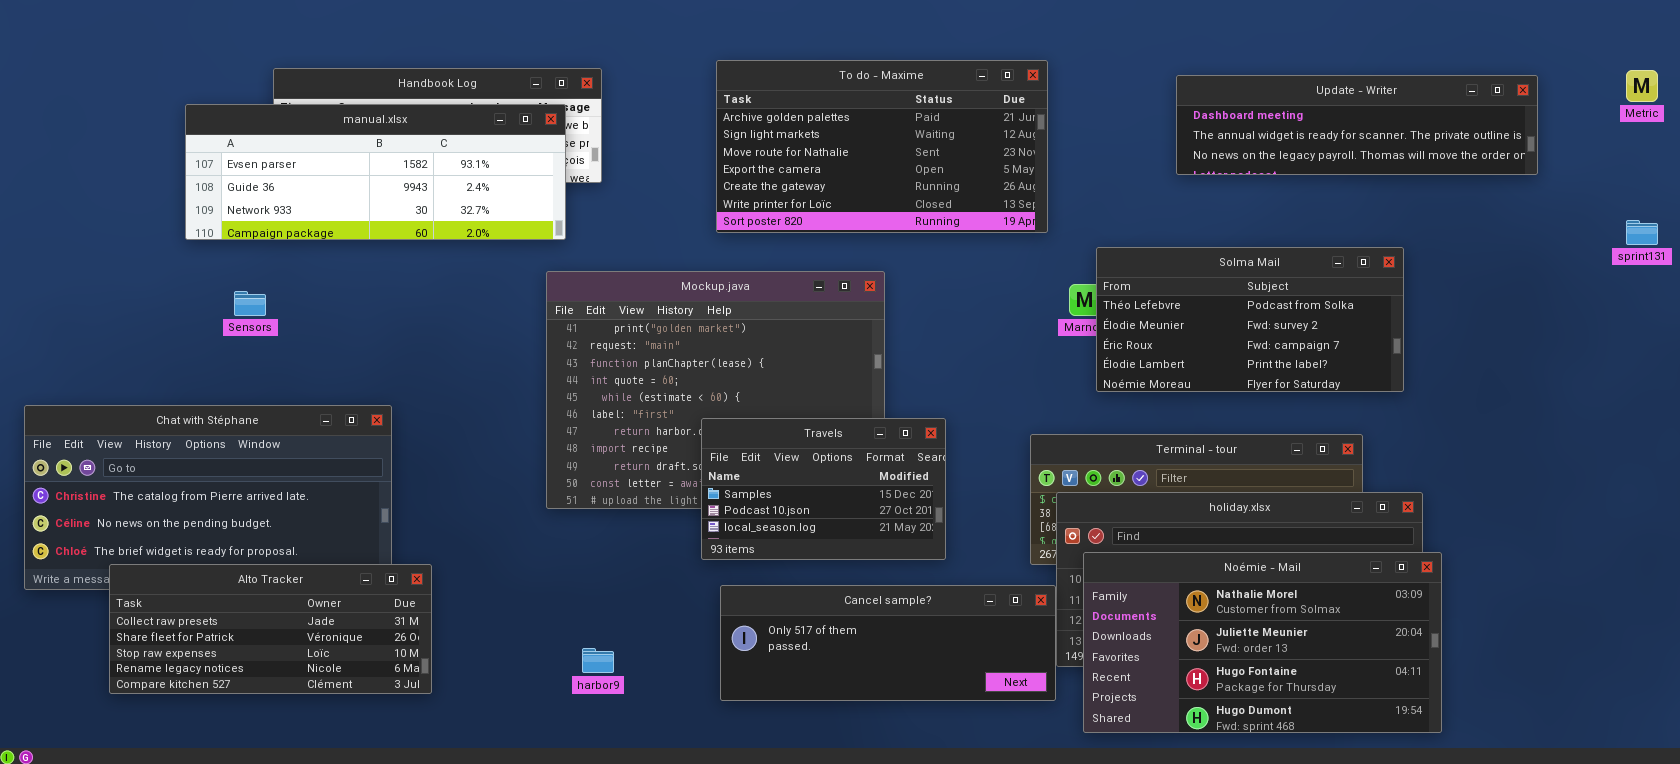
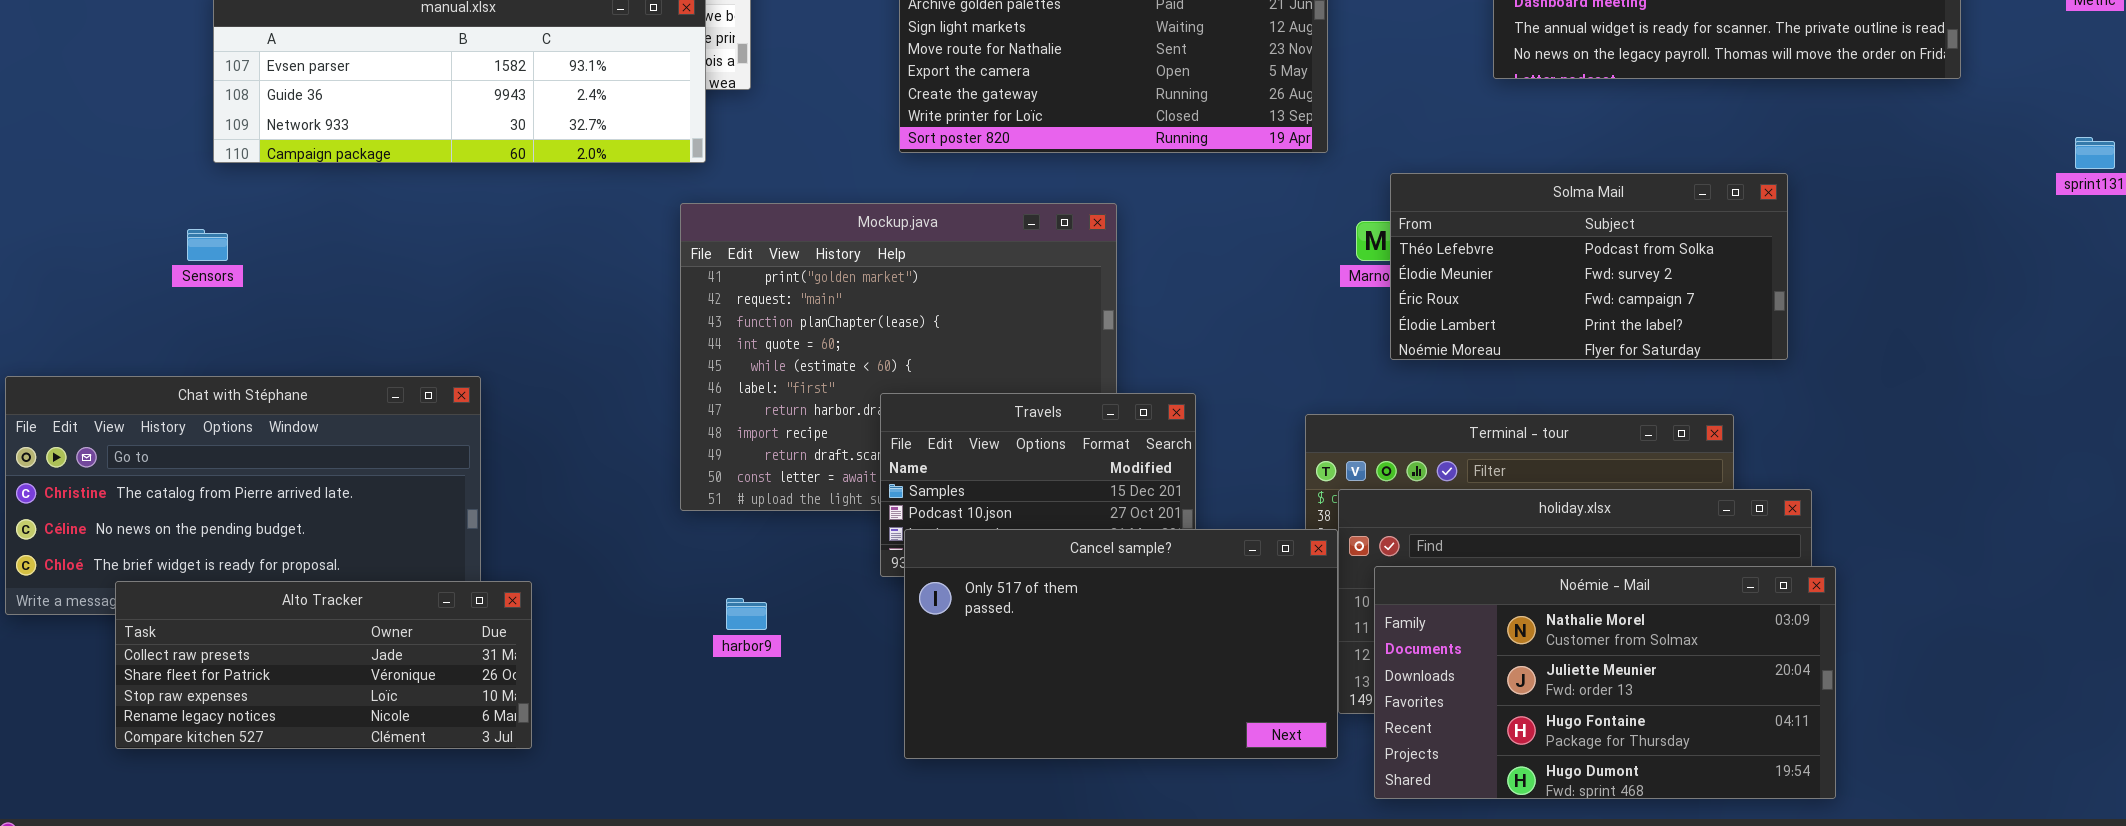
Sensors: [234,291,266,316] -> [187,229,228,261], moved
Cancel sample?: [720,585,1056,701] -> [904,529,1338,759], resized
harbor9: [582,648,614,673] -> [726,598,767,630], moved

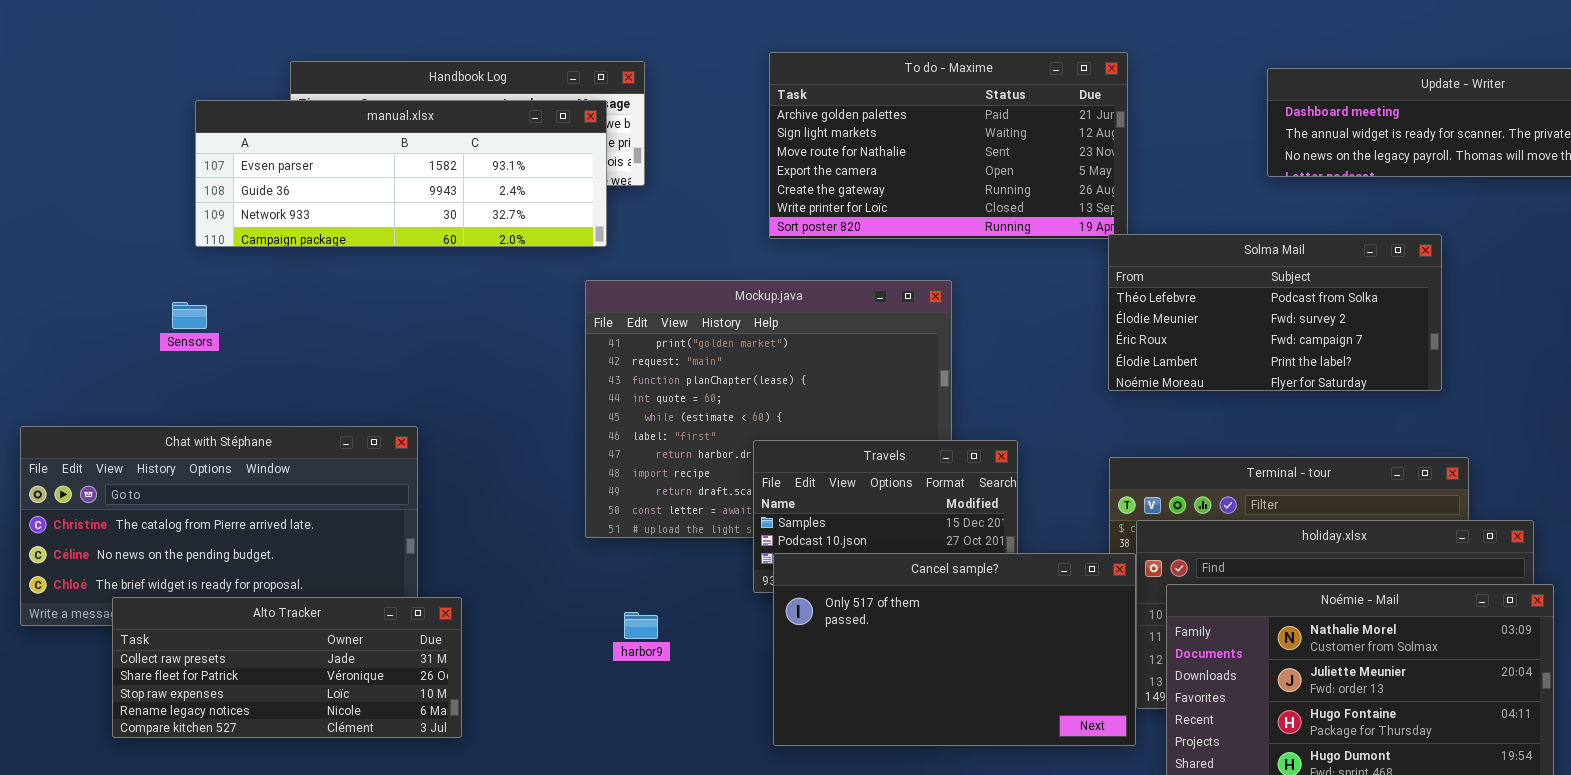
Solma Mail: [1390,173,1788,360] -> [1108,234,1442,391], moved

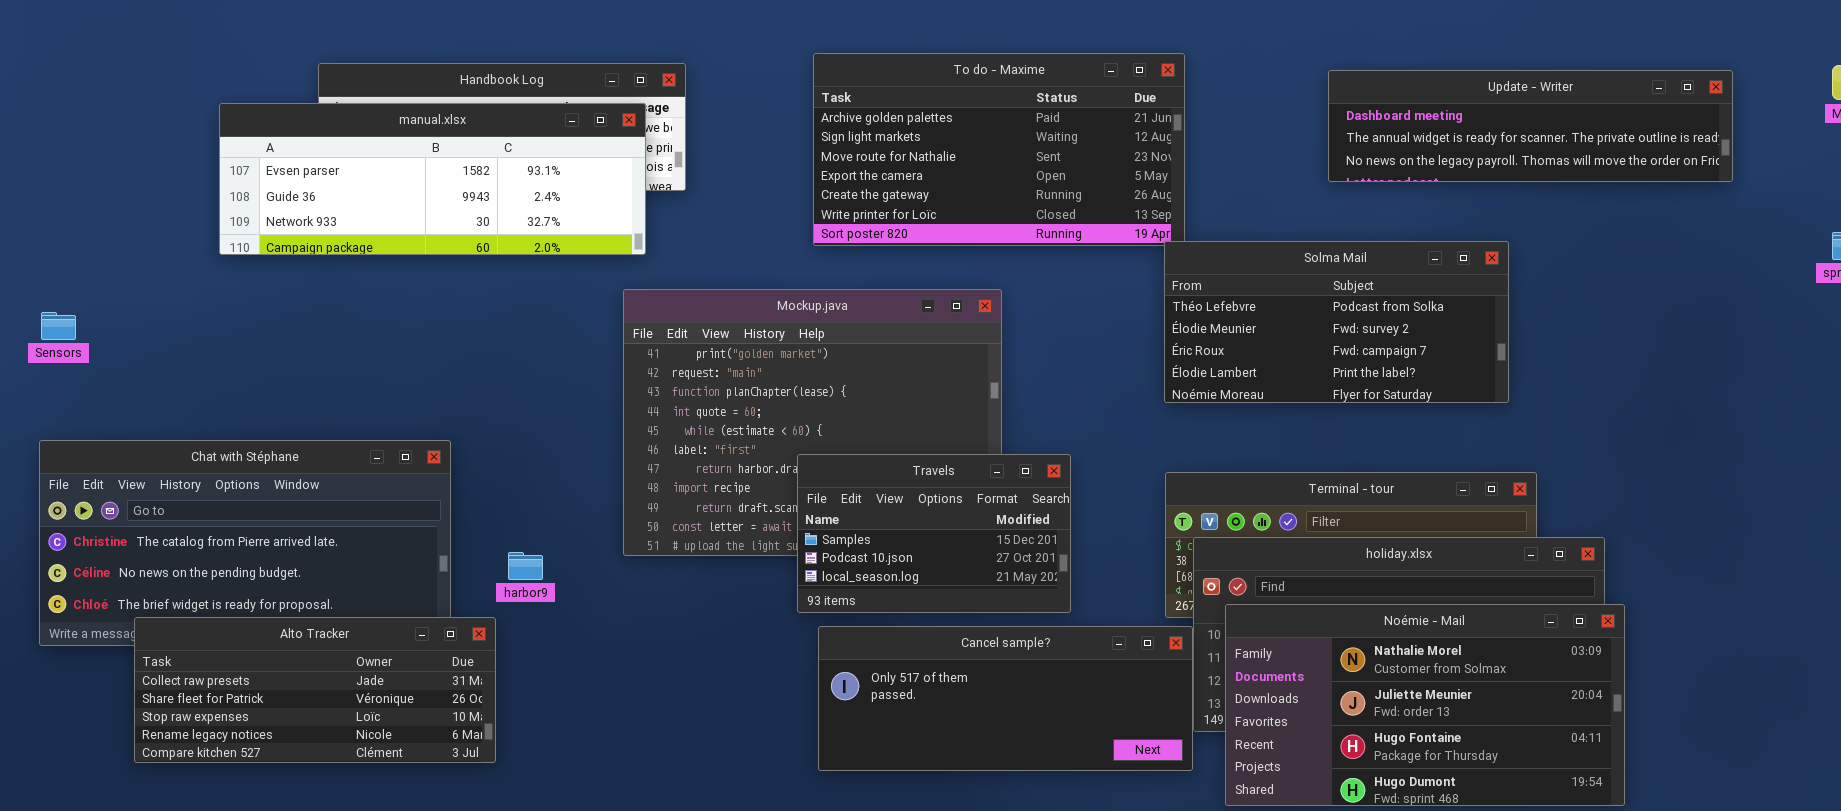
Sensors: [172,302,207,329] -> [41,312,76,340], moved
Cancel sample?: [773,553,1136,746] -> [818,626,1193,771], resized
harbor9: [624,612,658,639] -> [508,552,543,580], moved

